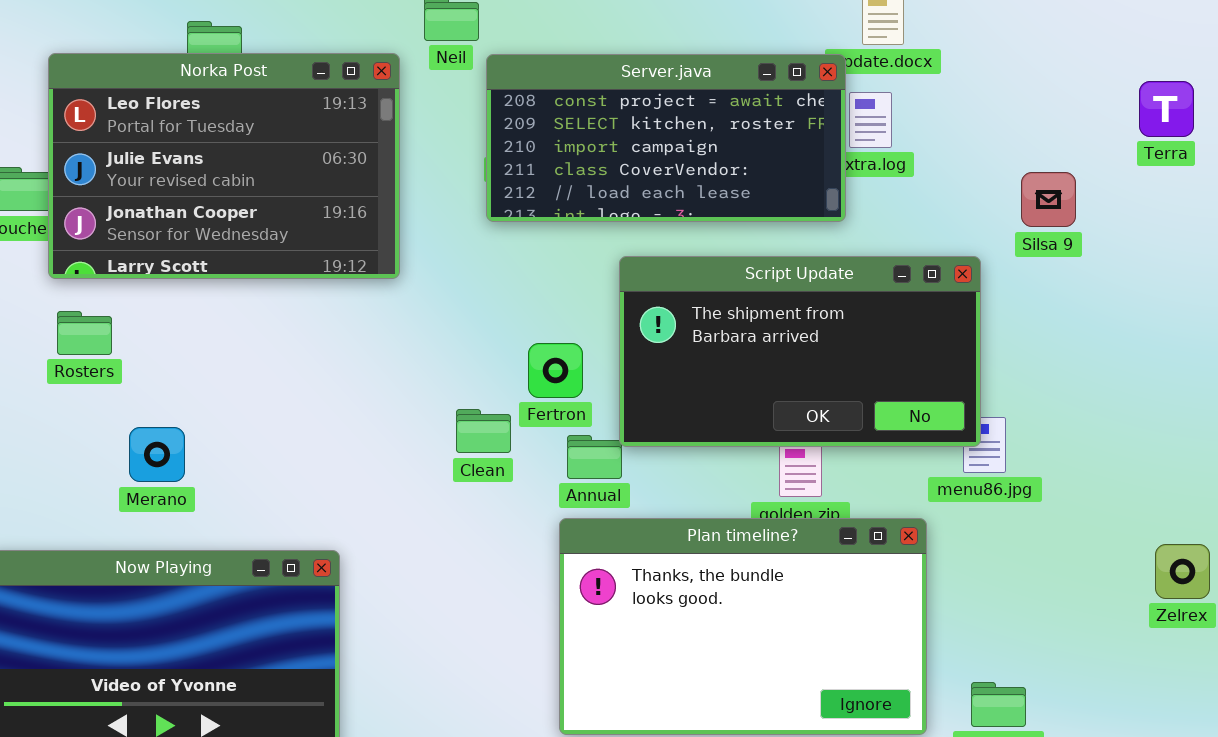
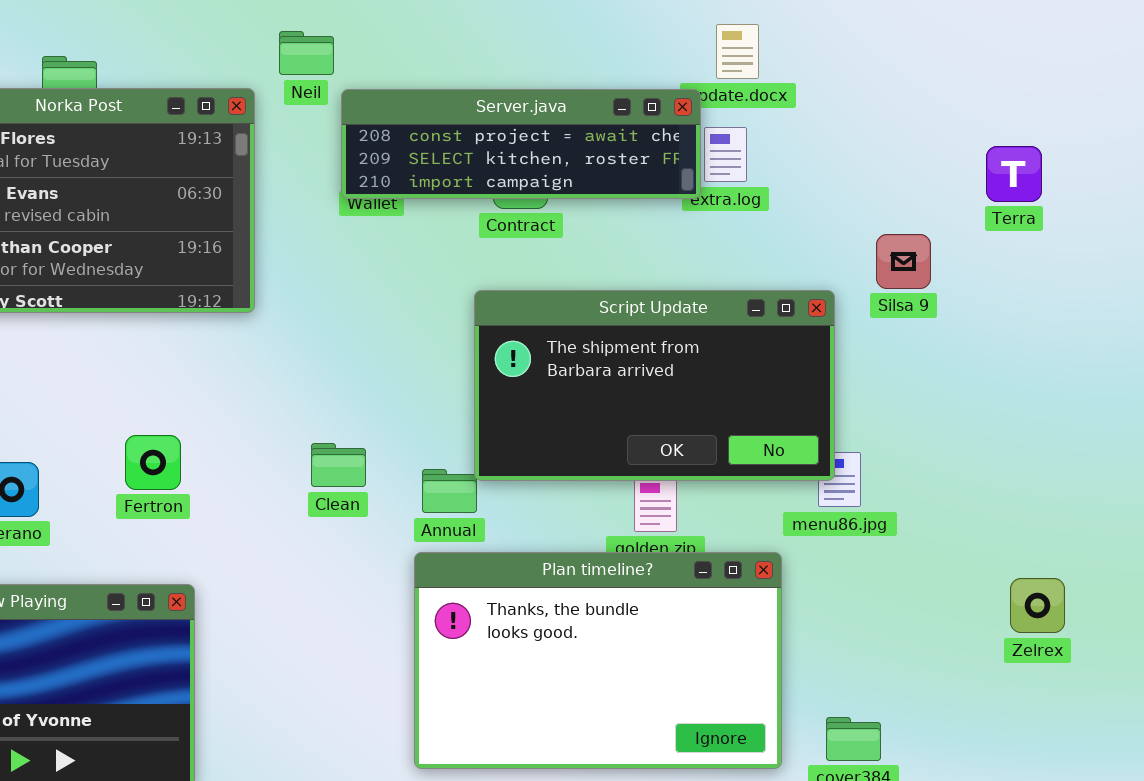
Server.java: [486,54,846,222] -> [341,89,701,199], resized
Terra: [1139,81,1194,137] -> [986,146,1042,202], moved
Silsa 9: [1021,172,1076,227] -> [876,234,931,289], moved
Fertron: [528,343,583,398] -> [125,435,181,490], moved

